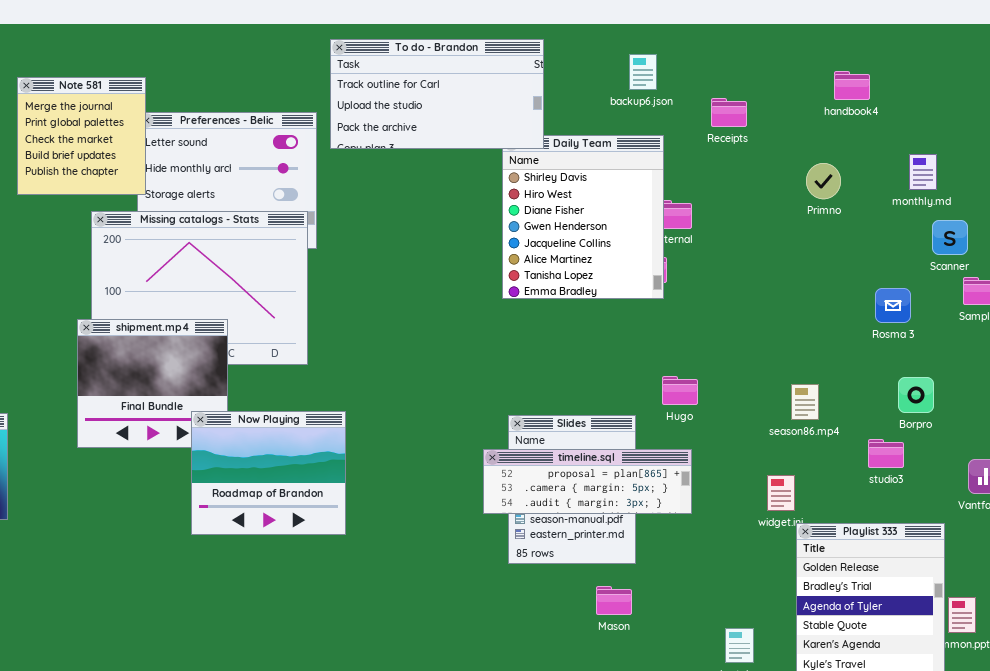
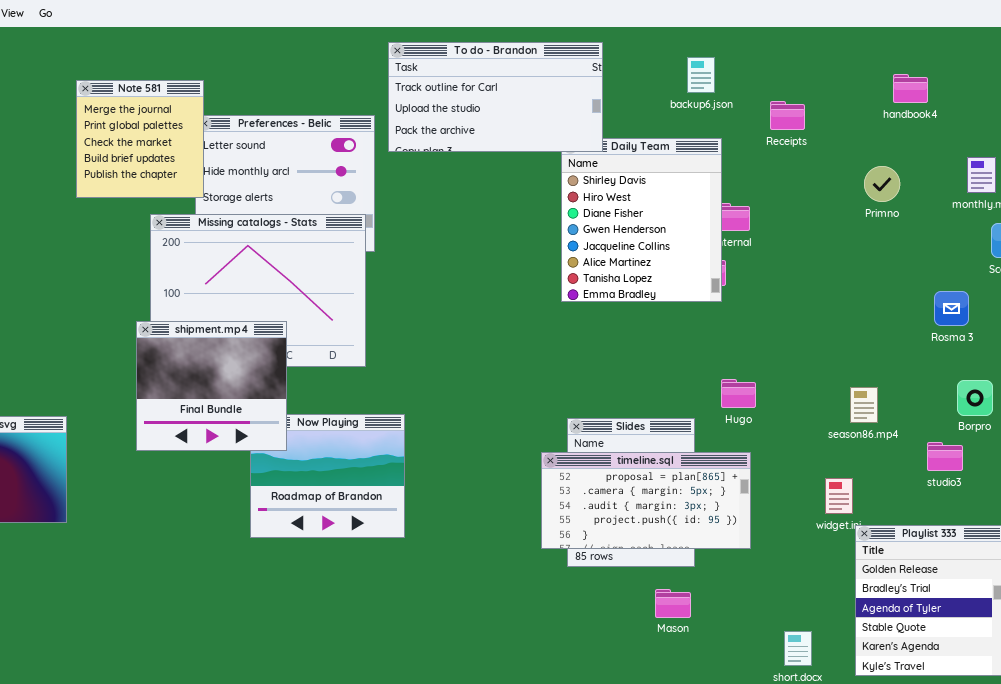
shipment.mp4: [77,319,228,448] -> [136,321,287,451], raised
timeline.sql: [483,449,692,514] -> [541,452,751,549], resized

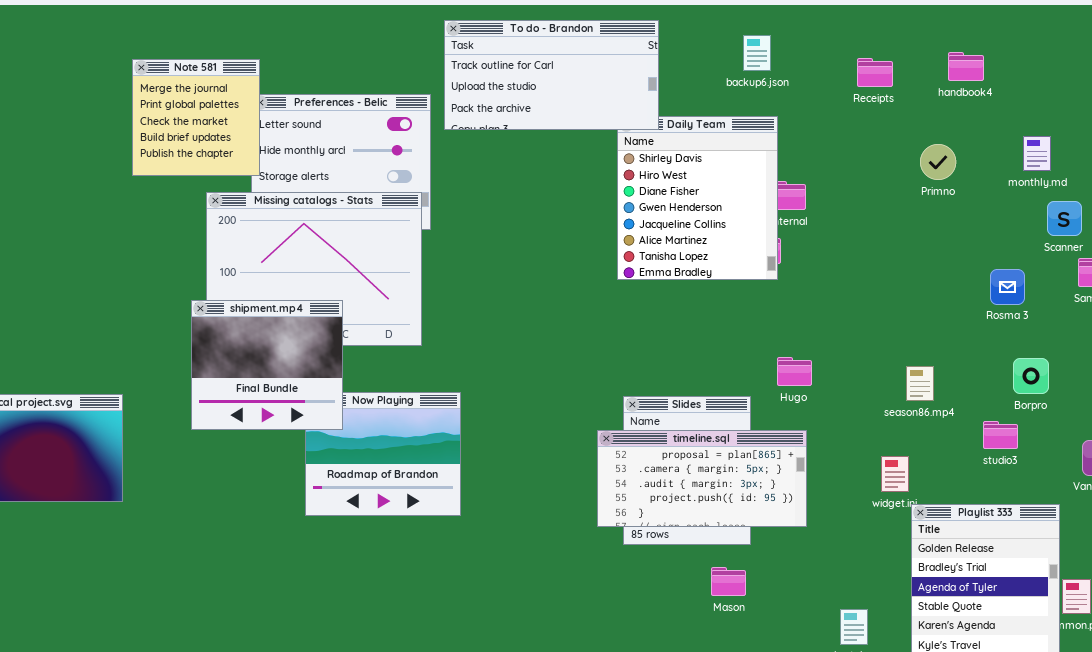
Receipts: [770,101,805,130] -> [857,58,893,87], moved

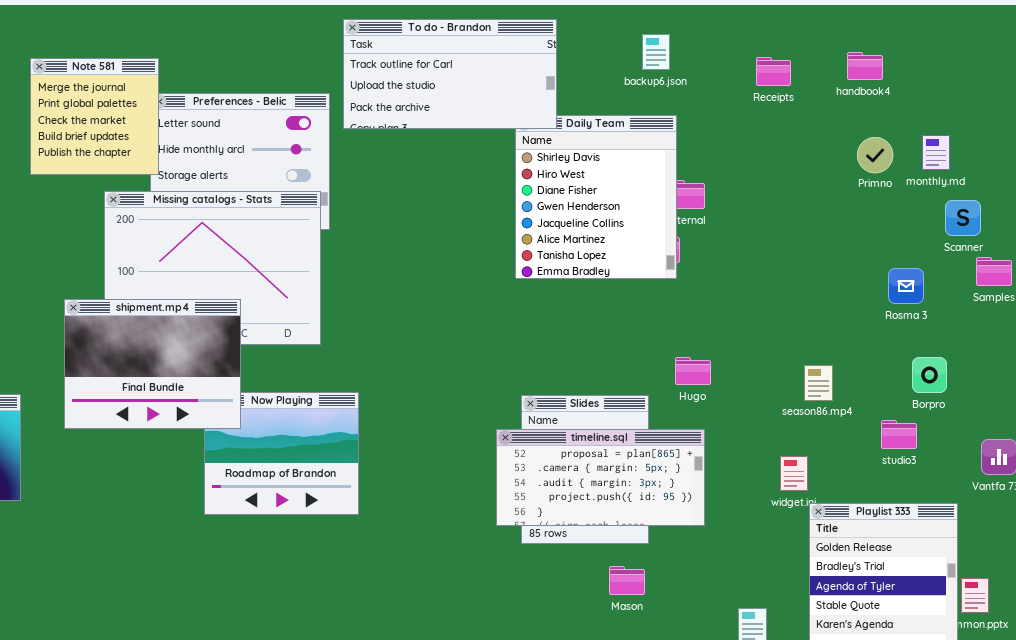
Primno: [920,144,956,180] -> [857,137,893,173], moved
shipment.mp4: [191,300,343,430] -> [64,299,241,429], resized

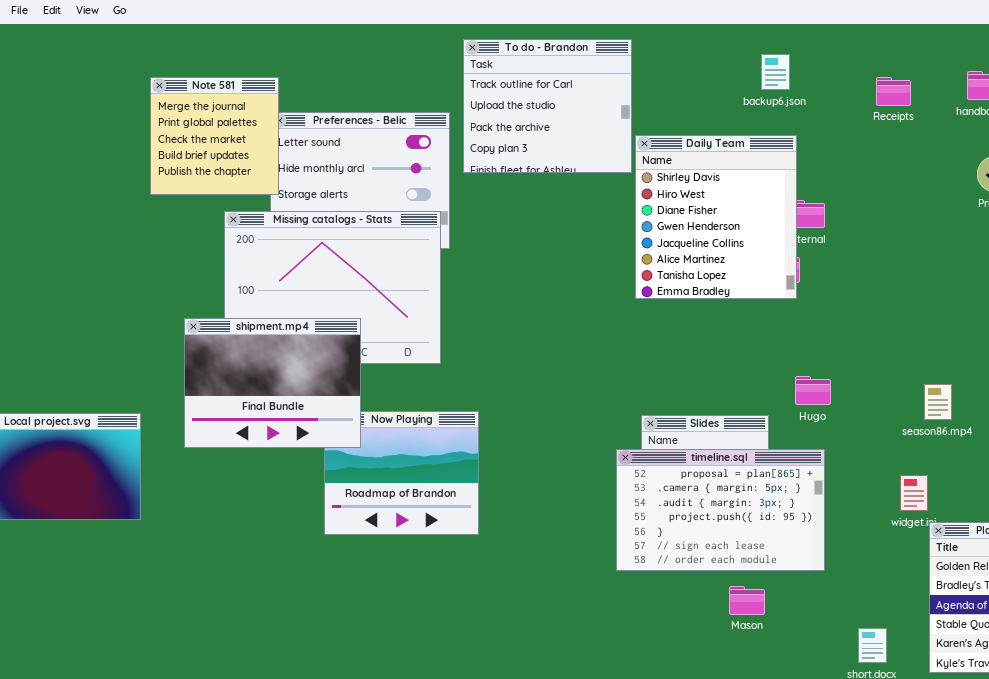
To do - Brandon: [343,19,557,129] -> [463,39,632,173], resized
timeline.sql: [496,429,705,526] -> [616,449,825,571], resized

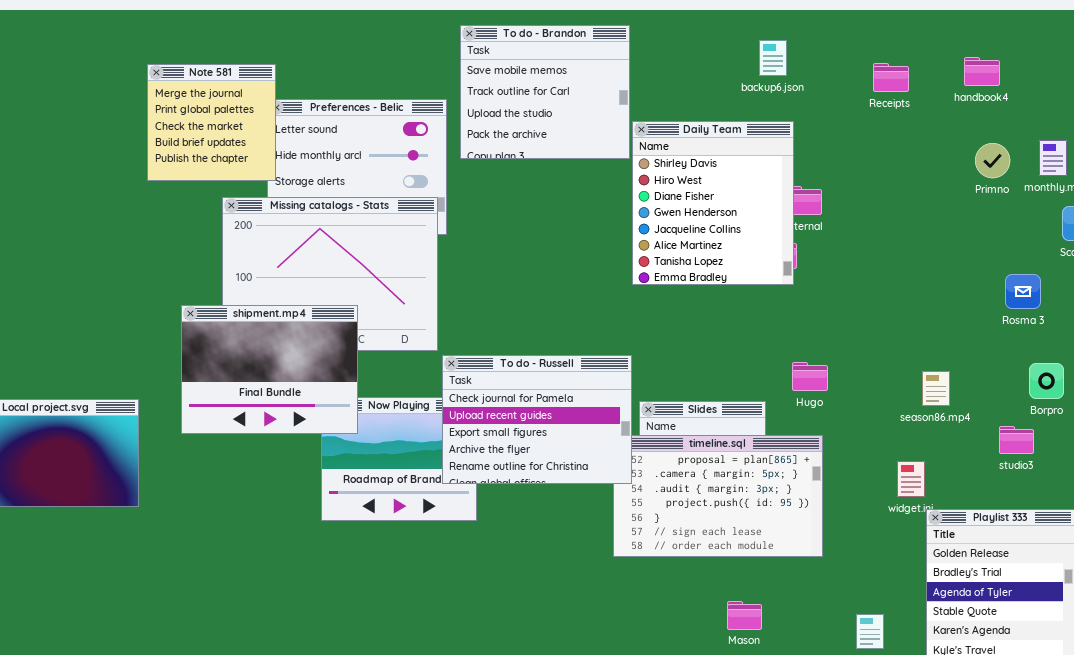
To do - Brandon: [463,39,632,173] -> [460,25,630,159], scrolled up 1 row
To do - Russell: none -> [442,355,632,484], opened
Mason: [729,586,765,615] -> [727,601,762,630], moved

